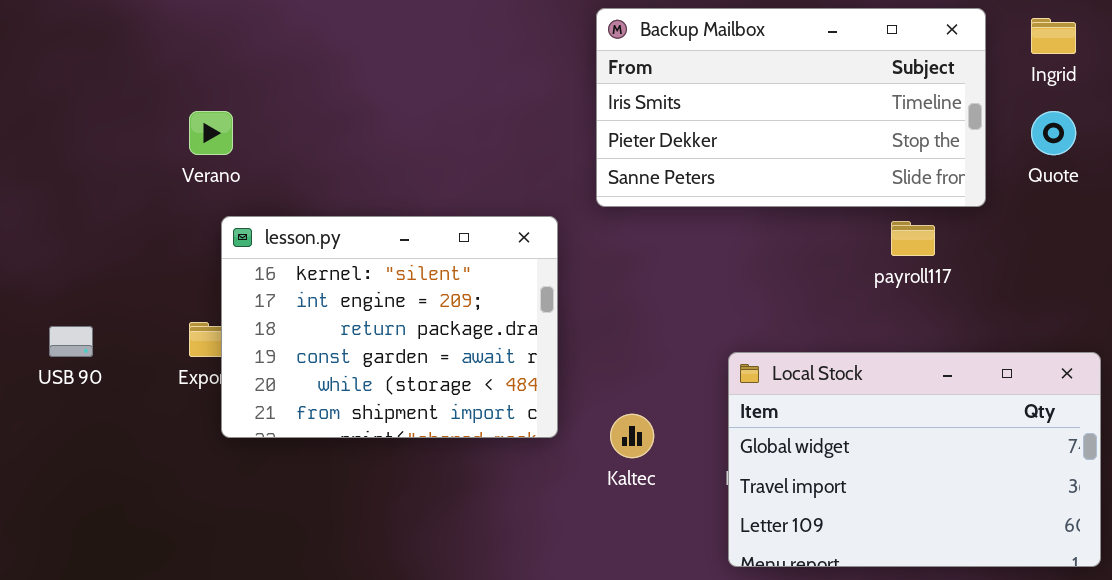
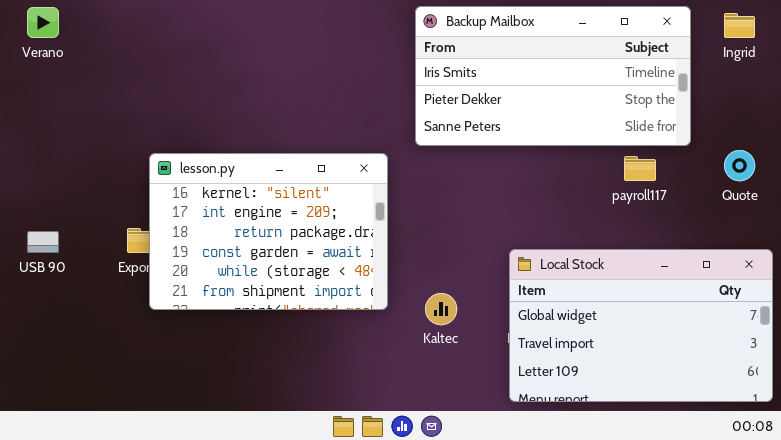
Verano: [189,111,233,155] -> [27,7,59,38], moved
Quote: [1031,111,1076,155] -> [724,150,755,181], moved

